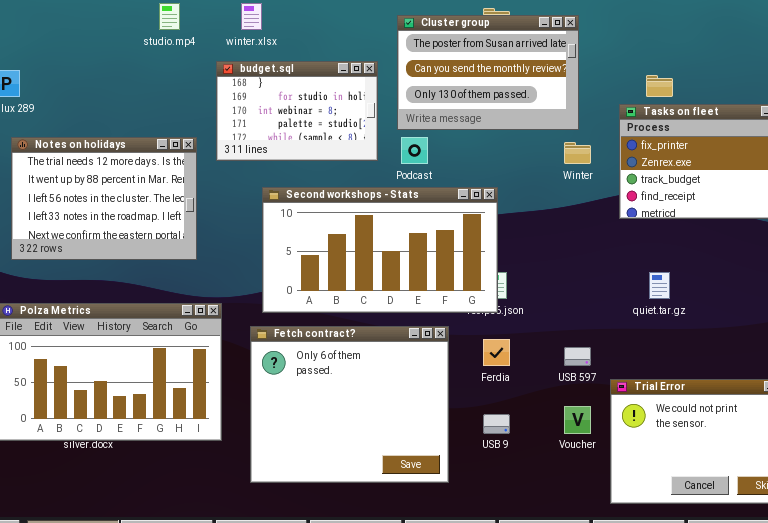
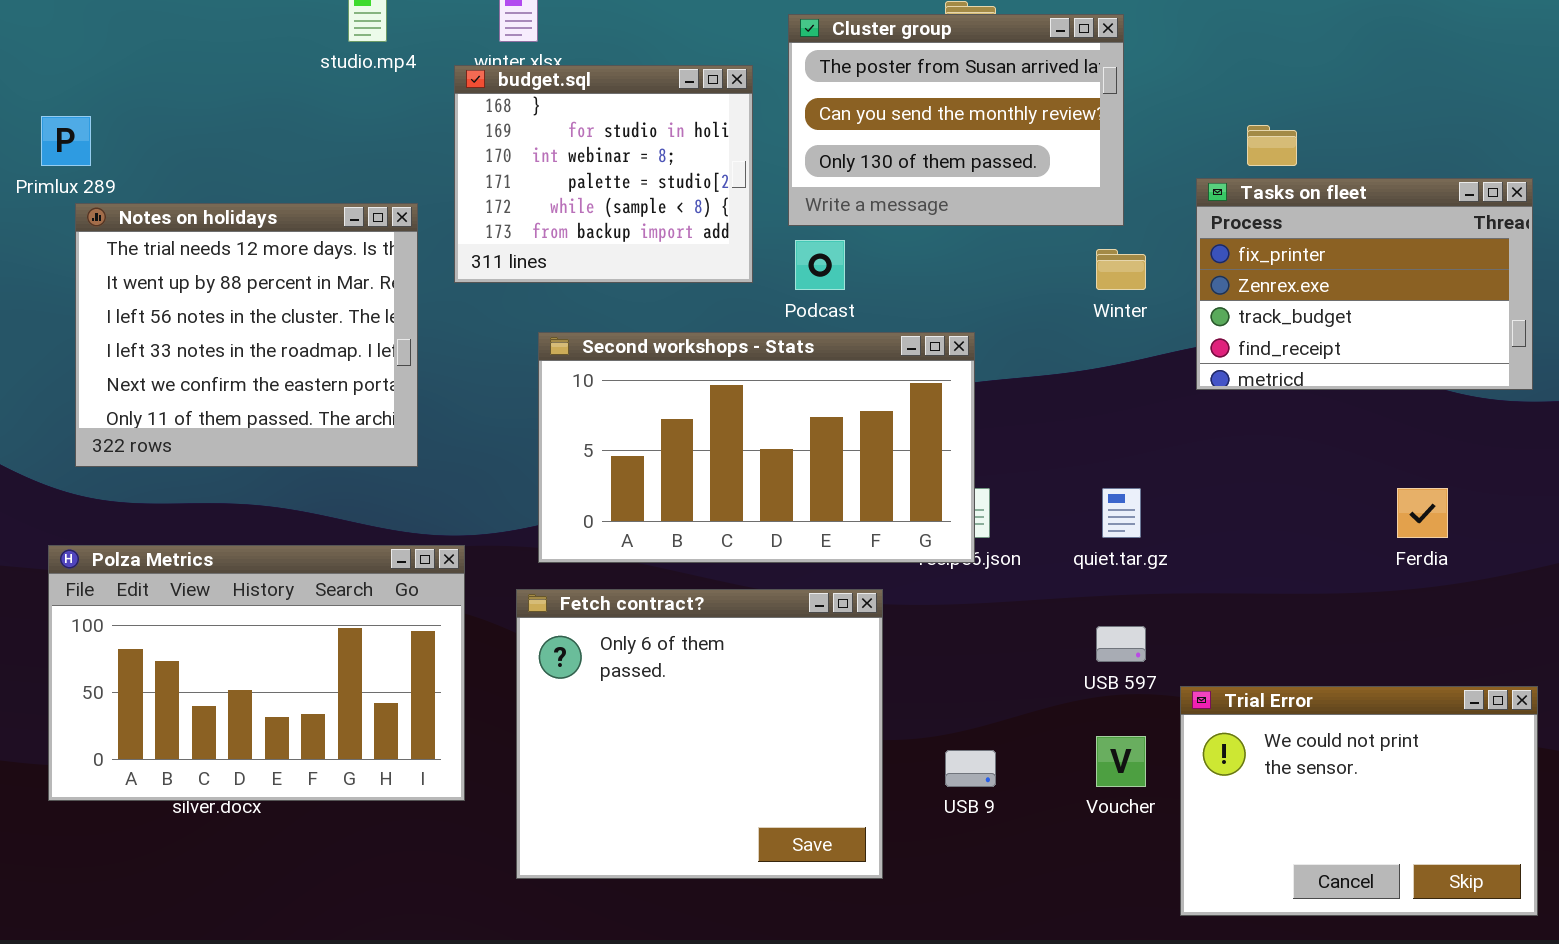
budget.sql: [216,61,378,161] -> [454,65,753,283], resized
Notes on holidays: [11,137,197,260] -> [75,203,418,467], resized
quiet.tar.gz: [649,272,670,299] -> [1102,488,1141,538], moved
Ferdia: [483,339,510,366] -> [1397,488,1448,538], moved

